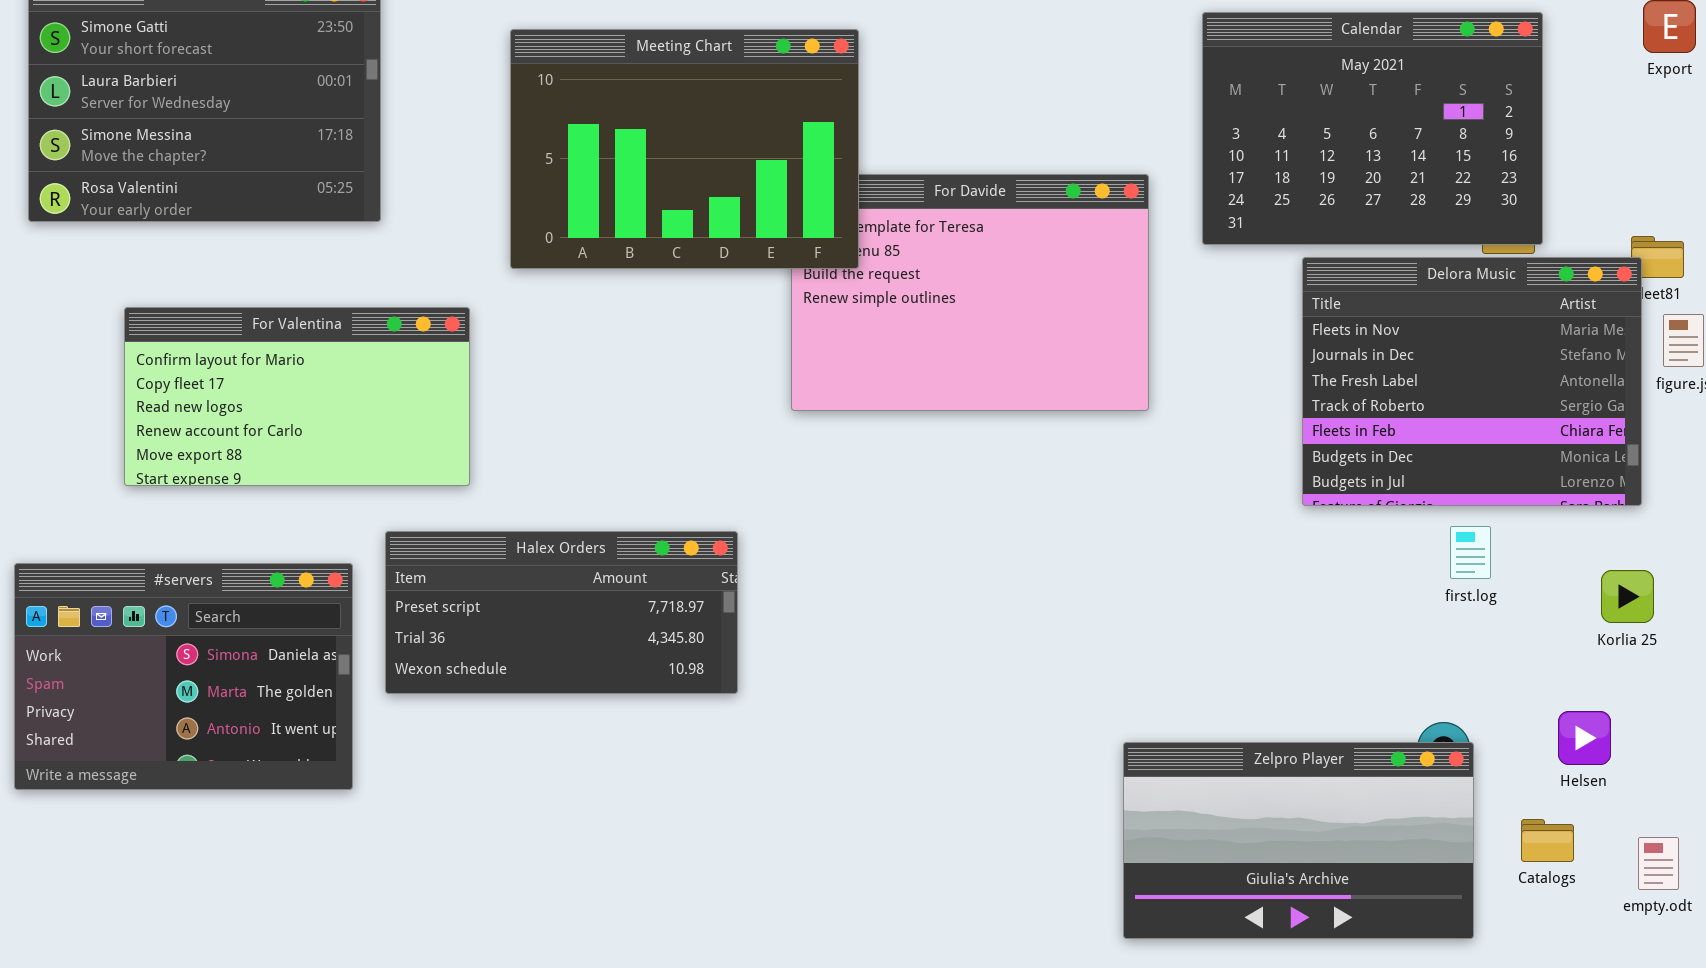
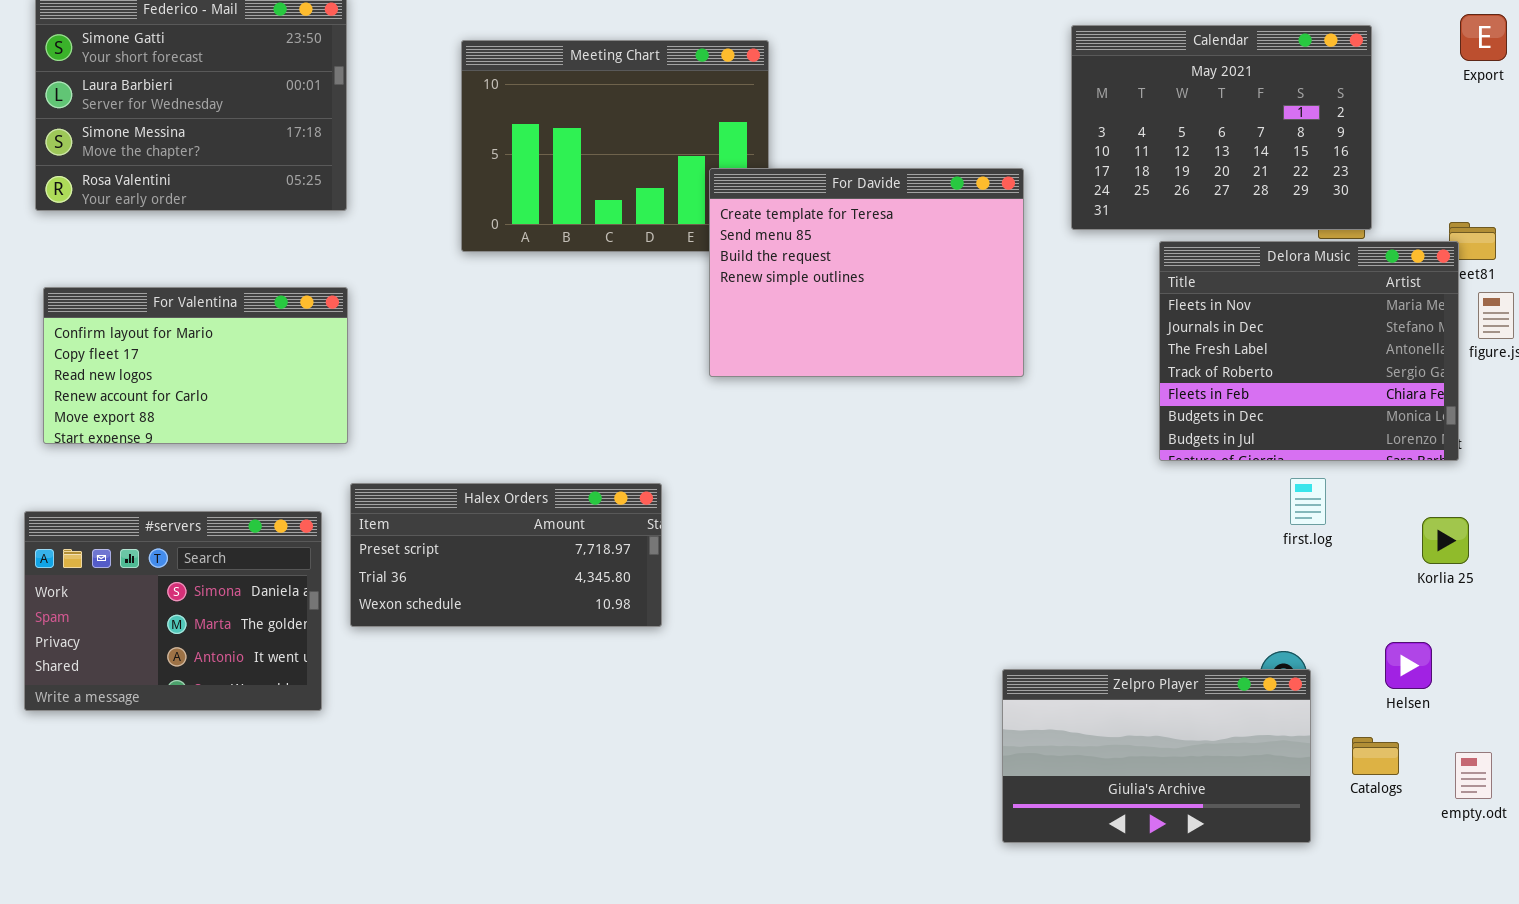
For Davide: [791,174,1149,411] -> [709,168,1024,377], raised
For Valentina: [124,307,470,486] -> [43,287,348,444], moved

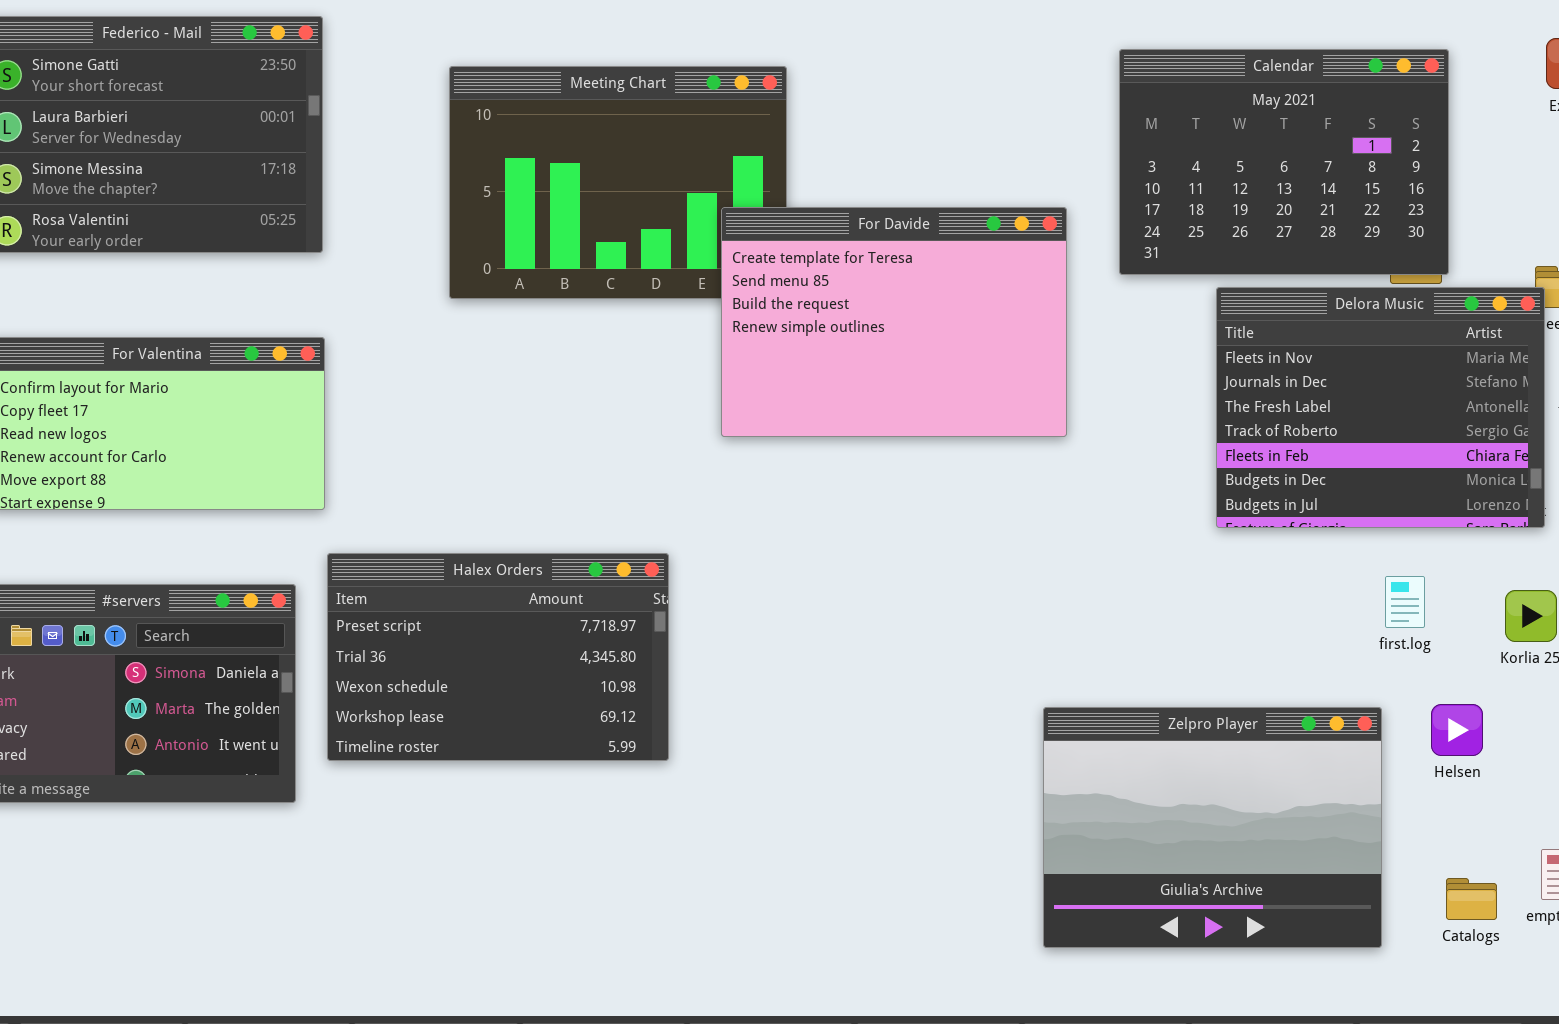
first.log: [1290,478,1326,525] -> [1385,576,1425,628], moved
Halex Orders: [350,483,662,627] -> [327,553,669,761], resized
Helsen: [1385,642,1432,689] -> [1431,704,1483,756], moved
Zelpro Player: [1002,669,1311,843] -> [1043,707,1382,948], resized
Catalogs: [1352,737,1399,775] -> [1446,878,1497,920], moved

